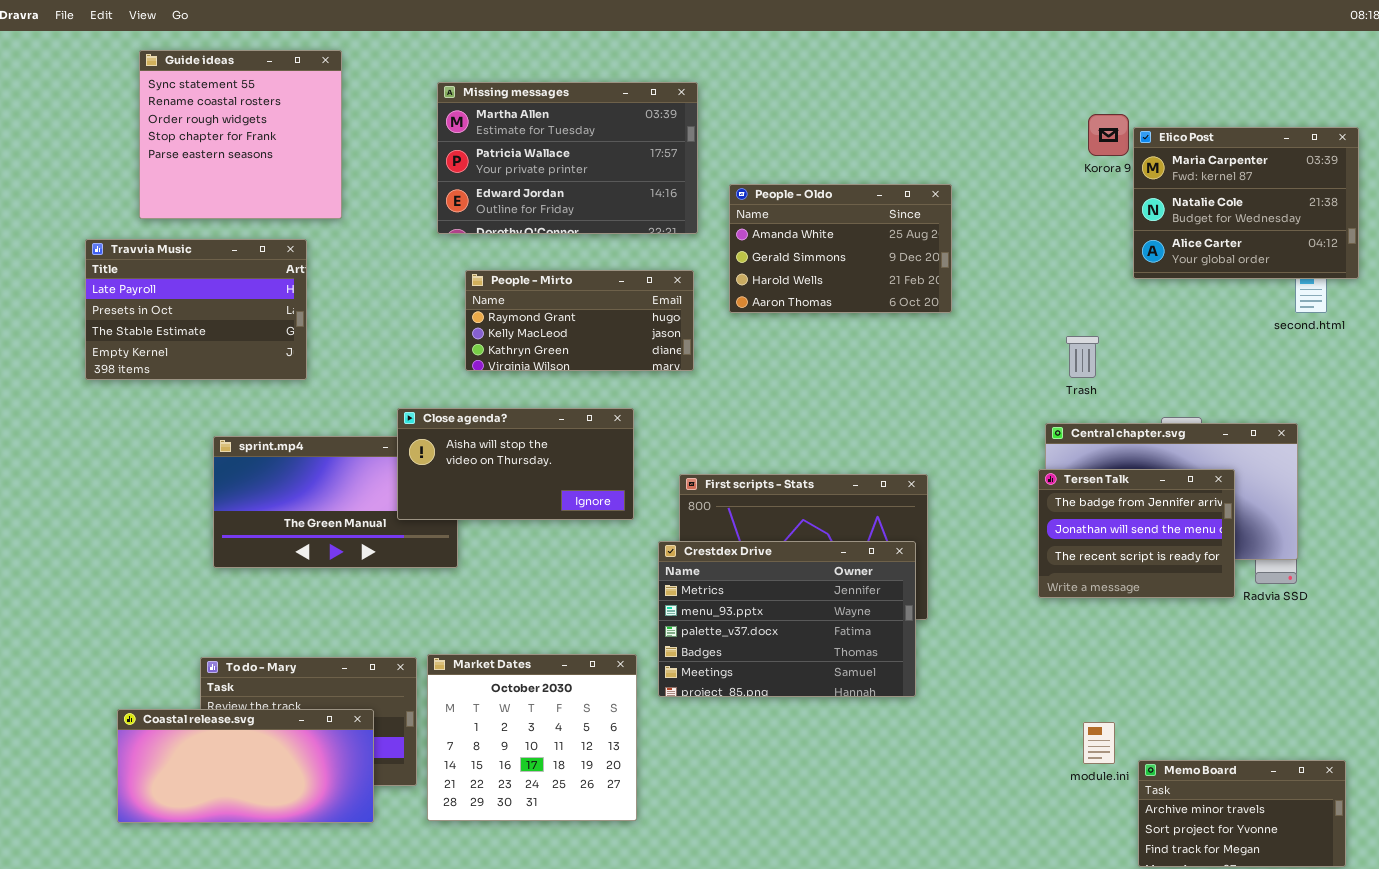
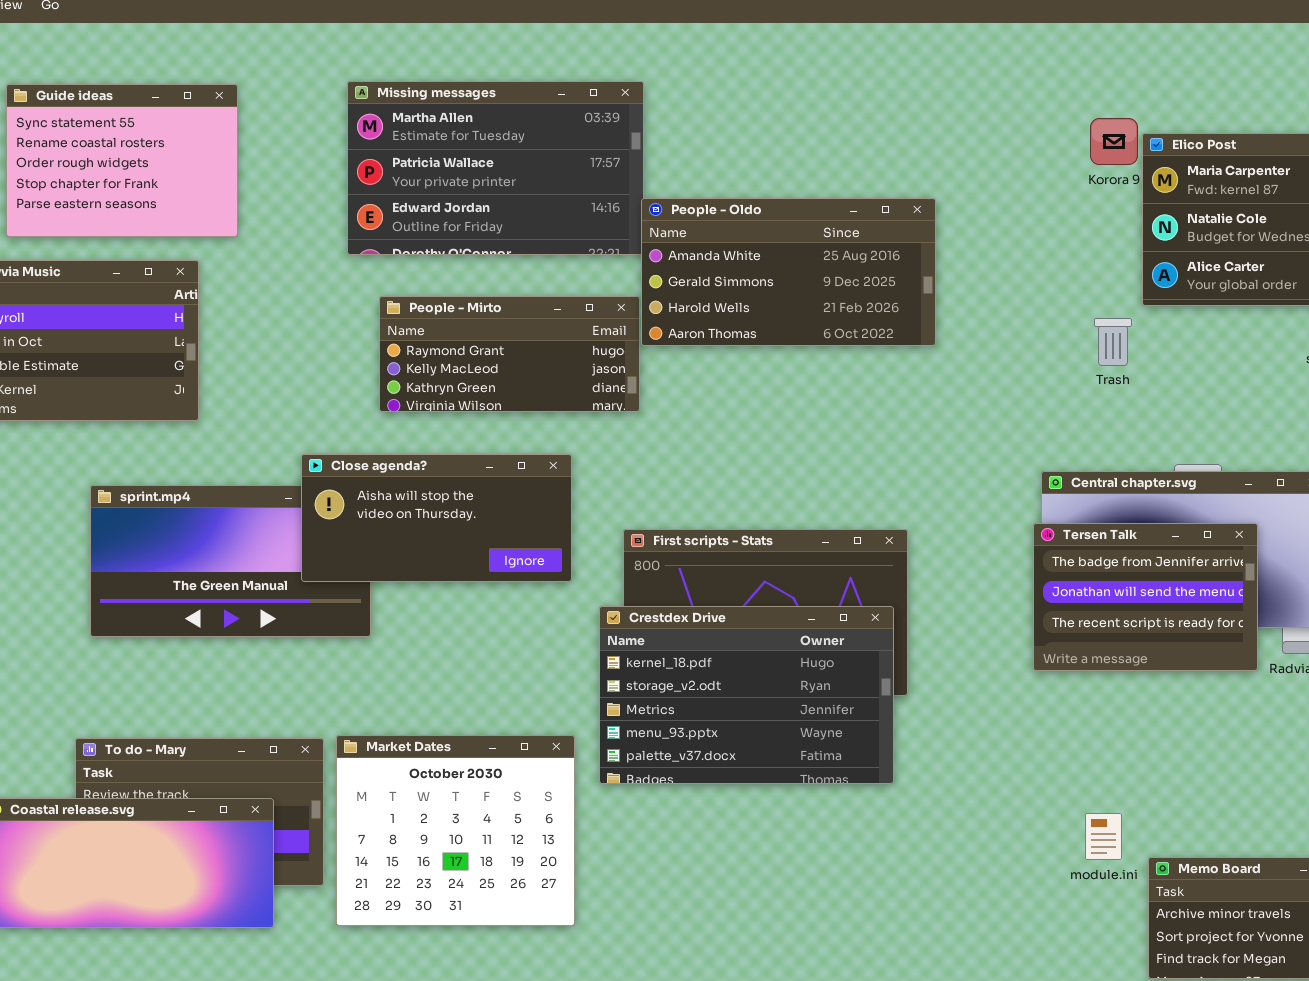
Guide ideas: [139,50,342,219] -> [6,84,238,237], resized
People - Oldo: [729,184,952,313] -> [641,198,936,346], resized
Trash: [1066,336,1099,378] -> [1094,318,1132,366], moved
Crestdex Drive: [658,541,916,697] -> [599,606,894,784], scrolled up 2 rows

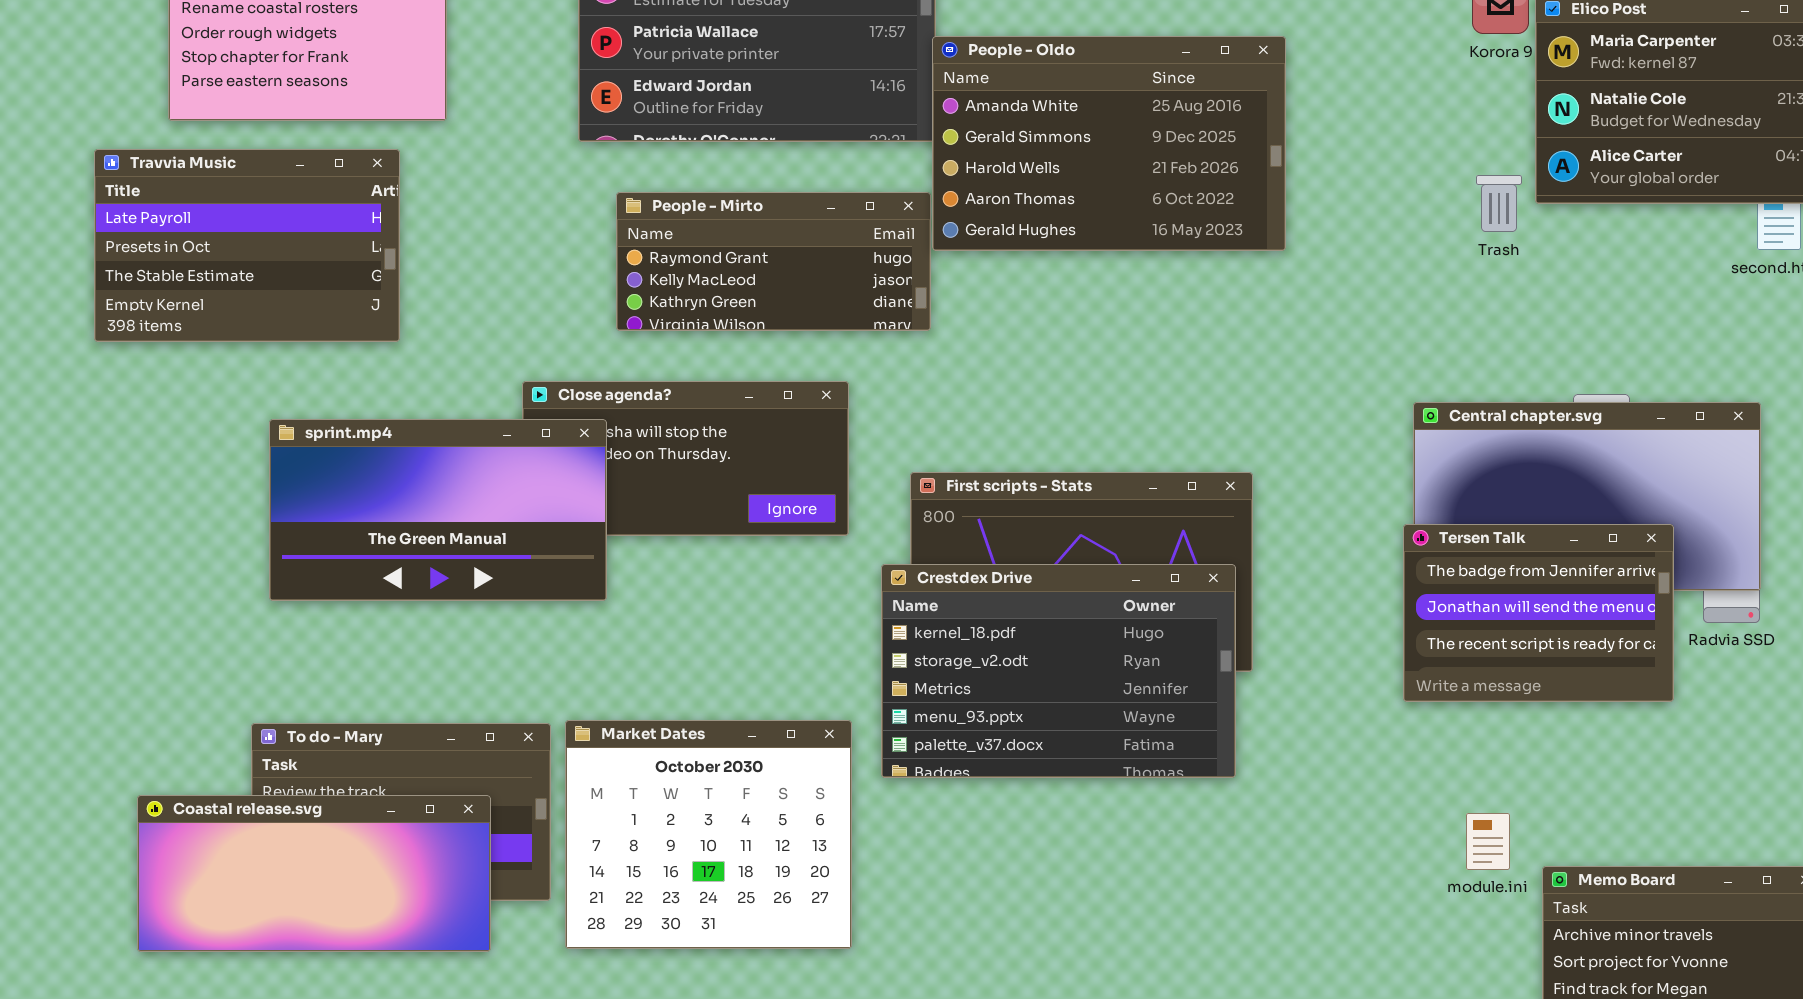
People - Oldo: [641,198,936,346] -> [932,36,1286,251], resized
Trash: [1094,318,1132,366] -> [1476,175,1522,232], moved
sprint.mp4: [90,485,371,637] -> [269,419,607,601], raised
Tersen Talk: [1033,523,1258,671] -> [1403,524,1674,702], moved

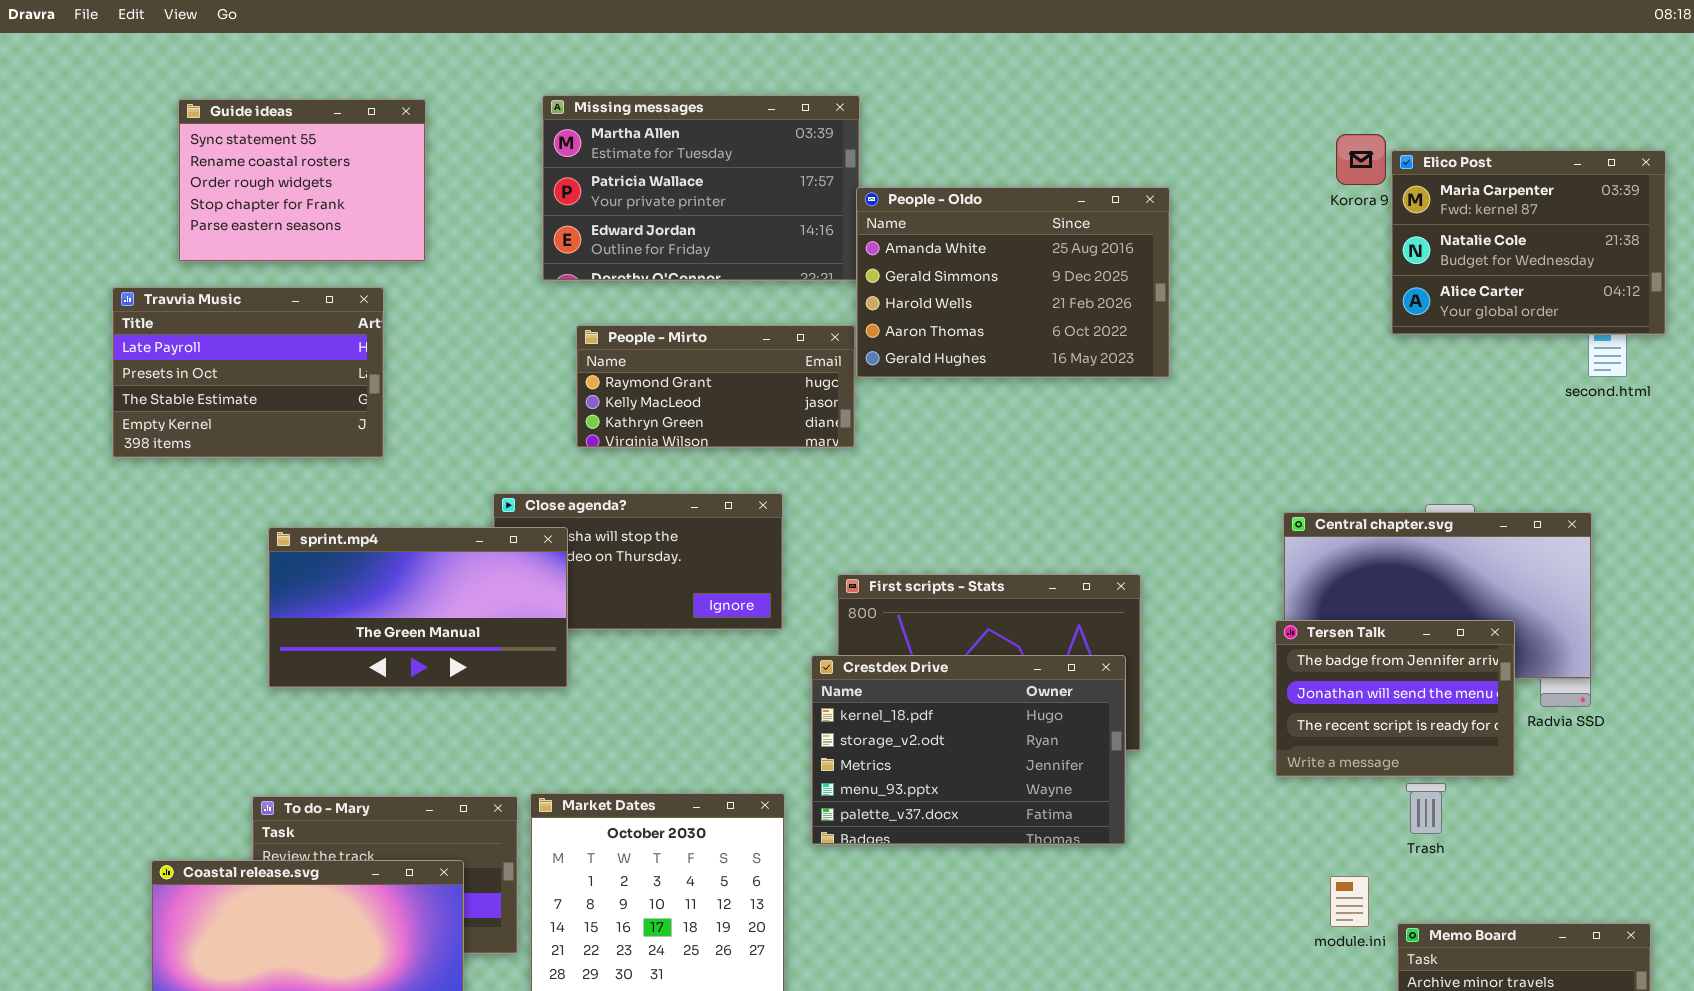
Trash: [1476,175,1522,232] -> [1406,783,1446,834], moved

